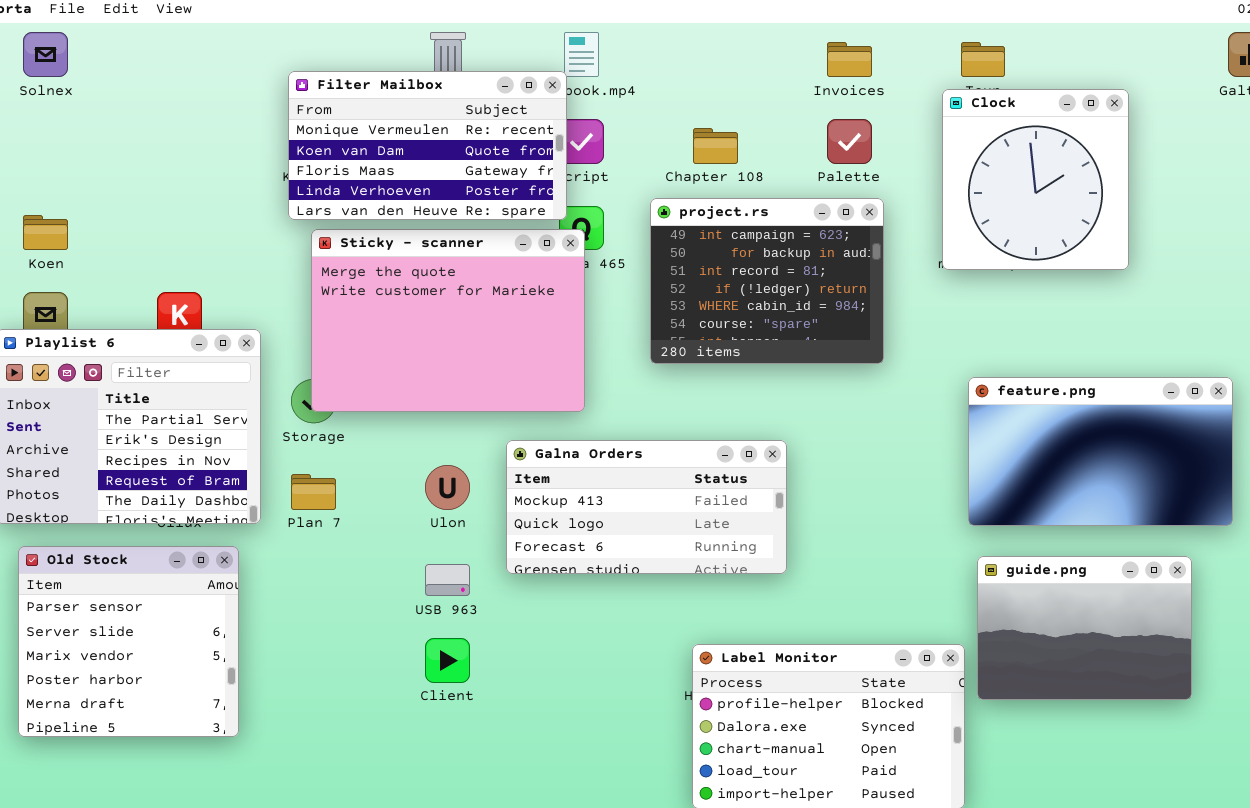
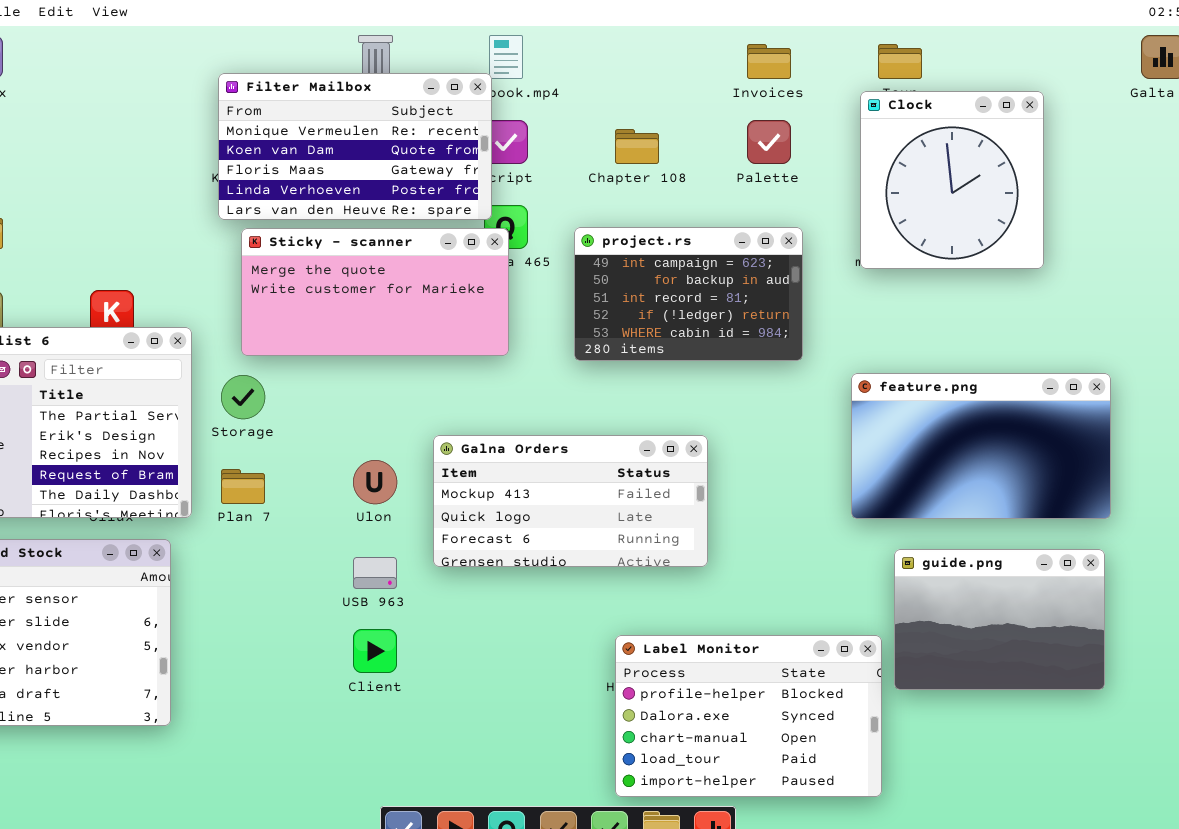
project.rs: [650,198,884,364] -> [574,227,803,361], resized
Sticky - scanner: [311,229,585,412] -> [241,228,509,356], resized
feature.png: [968,377,1233,526] -> [851,373,1111,519], moved

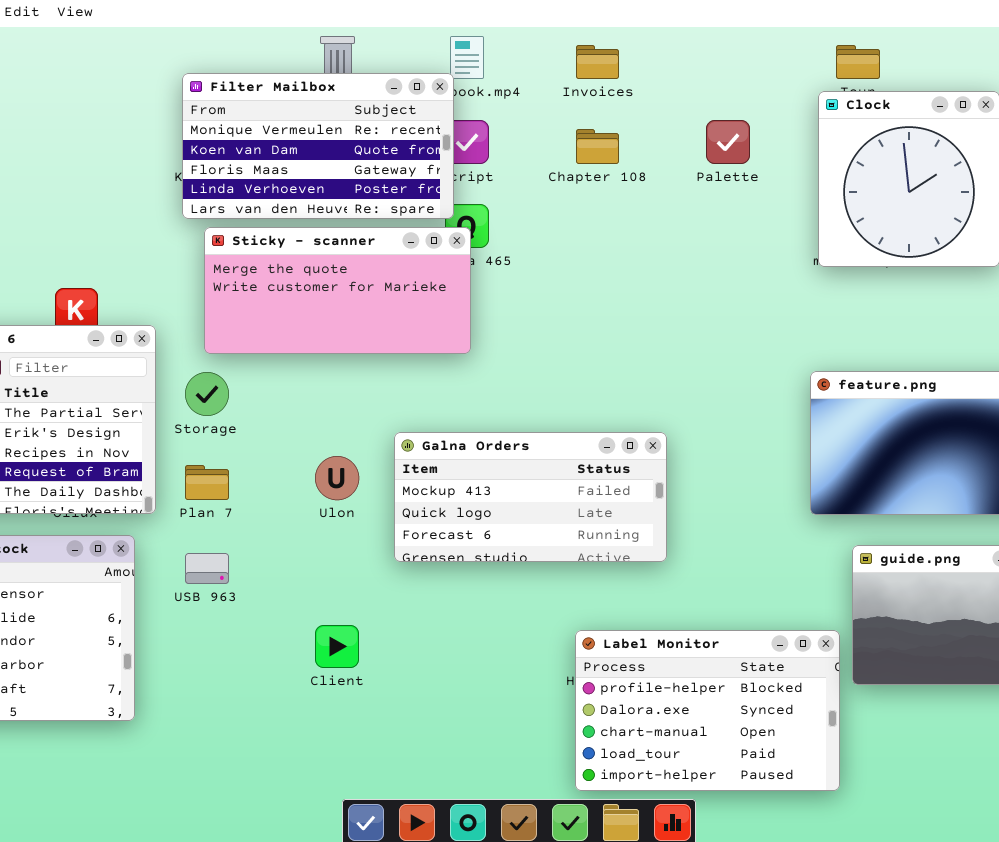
Invoices: [747,44,791,79] -> [576,45,619,79], moved
project.rs: [574,227,803,361] -> none, closed
USB 963: [353,557,397,589] -> [185,553,229,584], moved

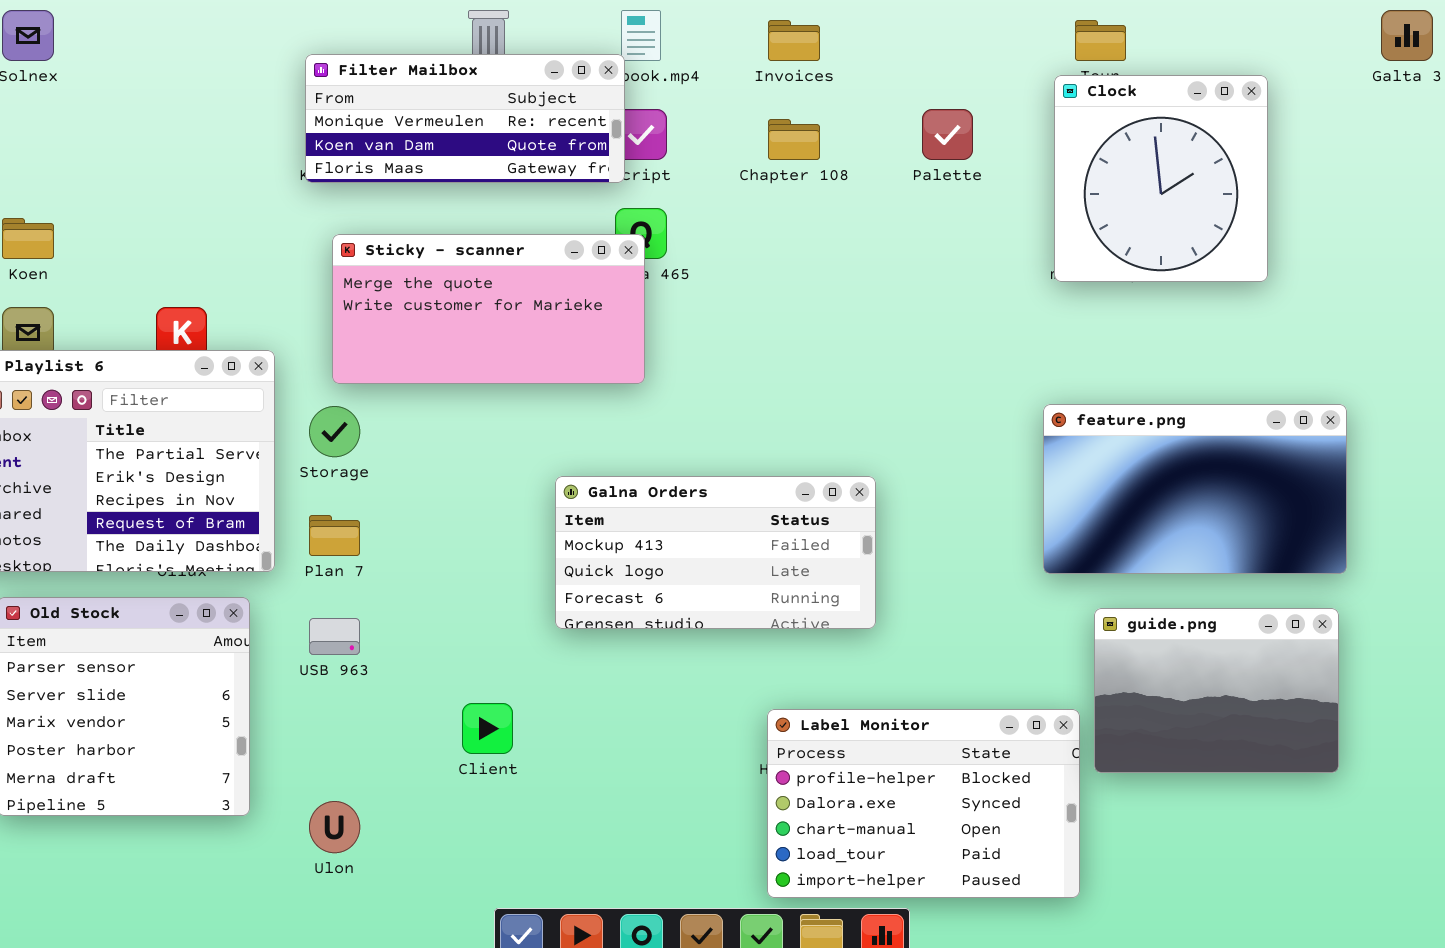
Filter Mailbox: [182,73,454,219] -> [305,54,625,183], resized
Ulon: [315,456,359,500] -> [309,801,360,853], moved

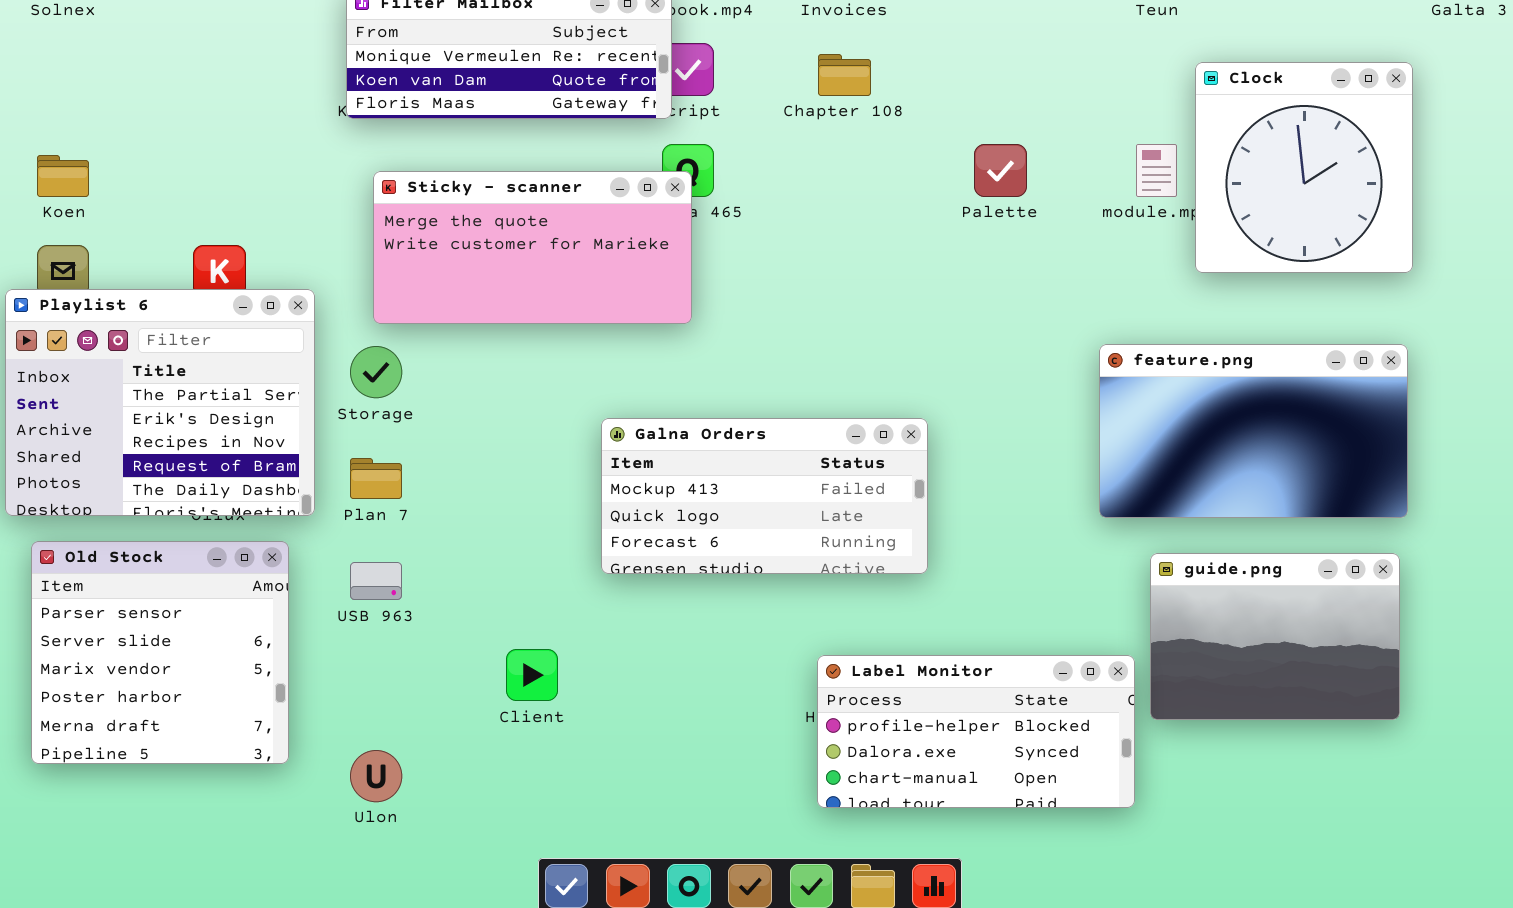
Clock: [1054,75,1268,282] -> [1195,62,1413,273], moved
Palette: [922,109,973,160] -> [974,144,1027,197], moved
Label Monitor: [767,709,1080,898] -> [817,655,1135,808], resized

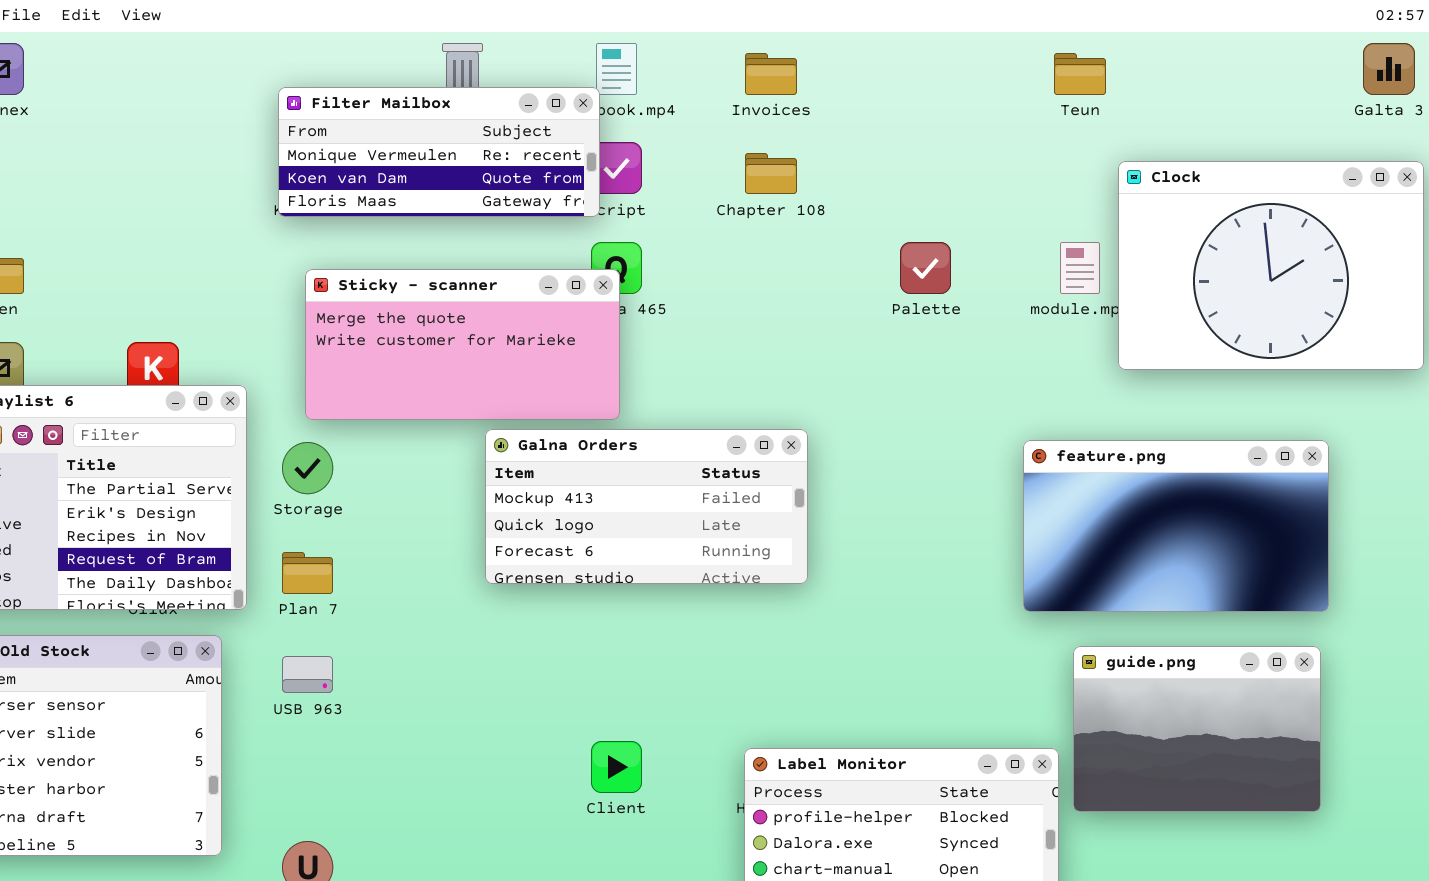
Clock: [1195,62,1413,273] -> [1118,161,1424,370], resized
Galna Orders: [601,418,928,574] -> [485,429,808,584], moved
Client: [506,649,558,701] -> [591,741,642,793], moved

